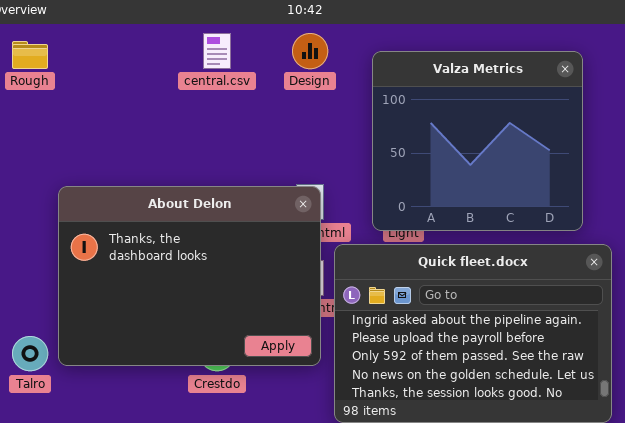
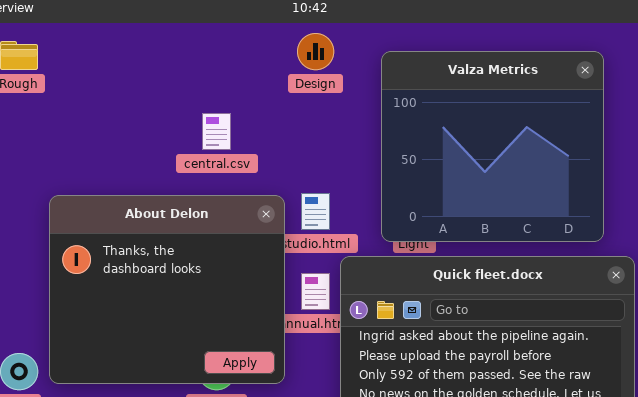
central.csv: [203,33,231,69] -> [202,113,231,150], moved
About Delon: [58,186,321,366] -> [49,195,285,384], resized

